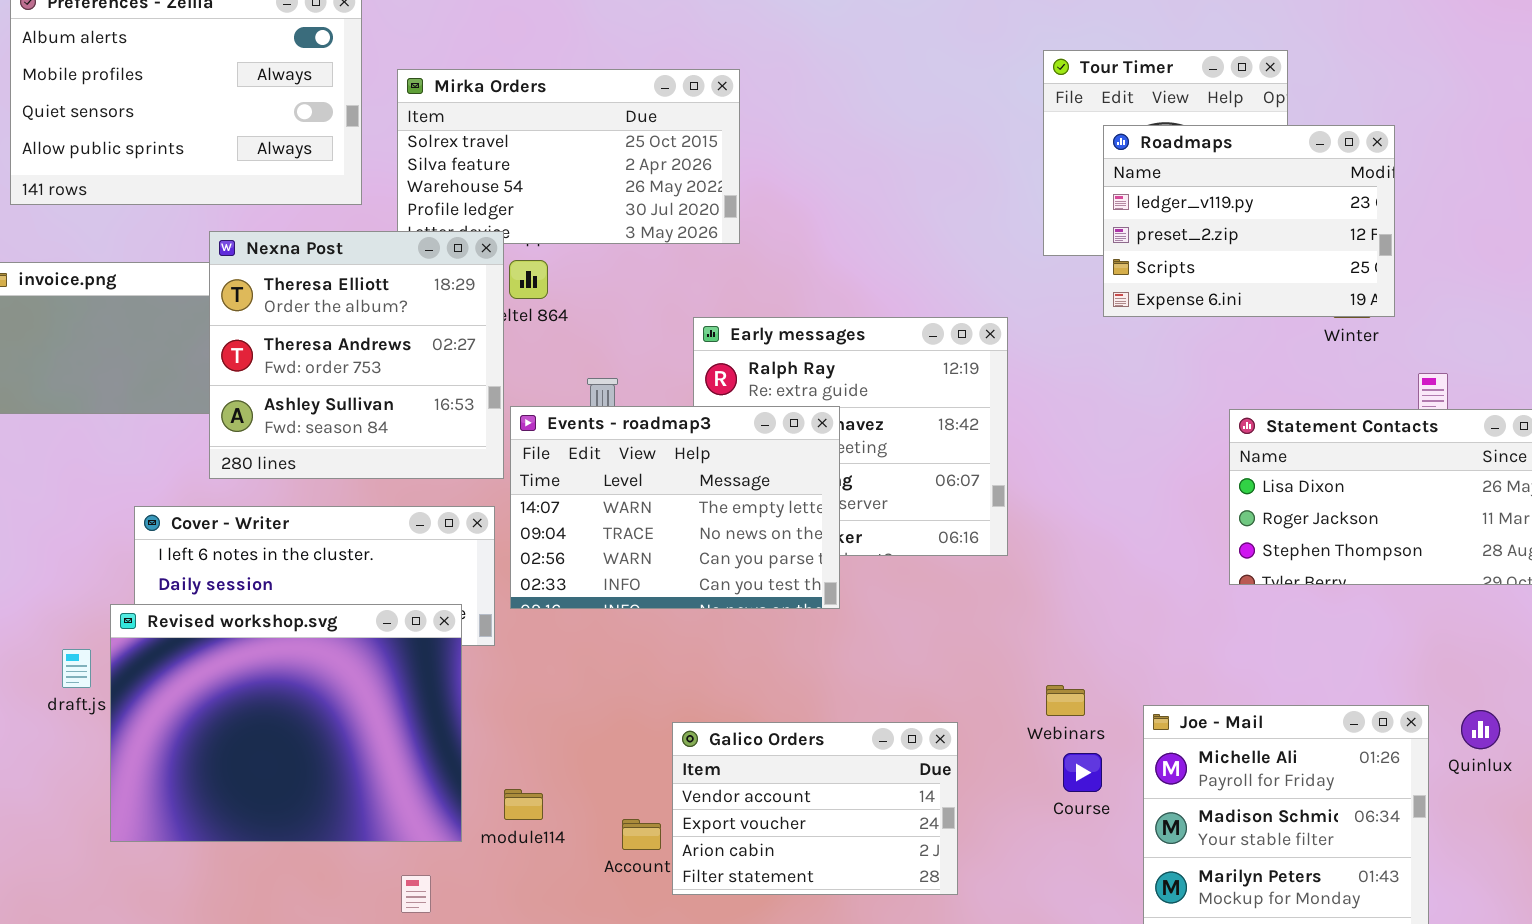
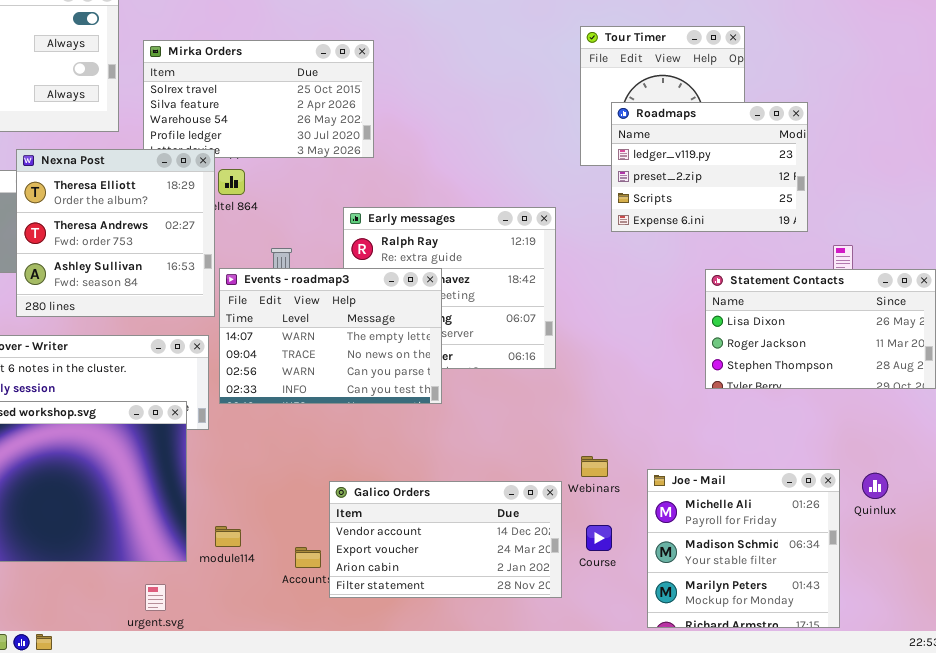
Roadmaps: [1103,125,1395,317] -> [611,102,808,232], moved
Galico Orders: [672,722,958,895] -> [329,481,562,598], resized
Course: [1063,753,1102,792] -> [586,525,612,551], moved

